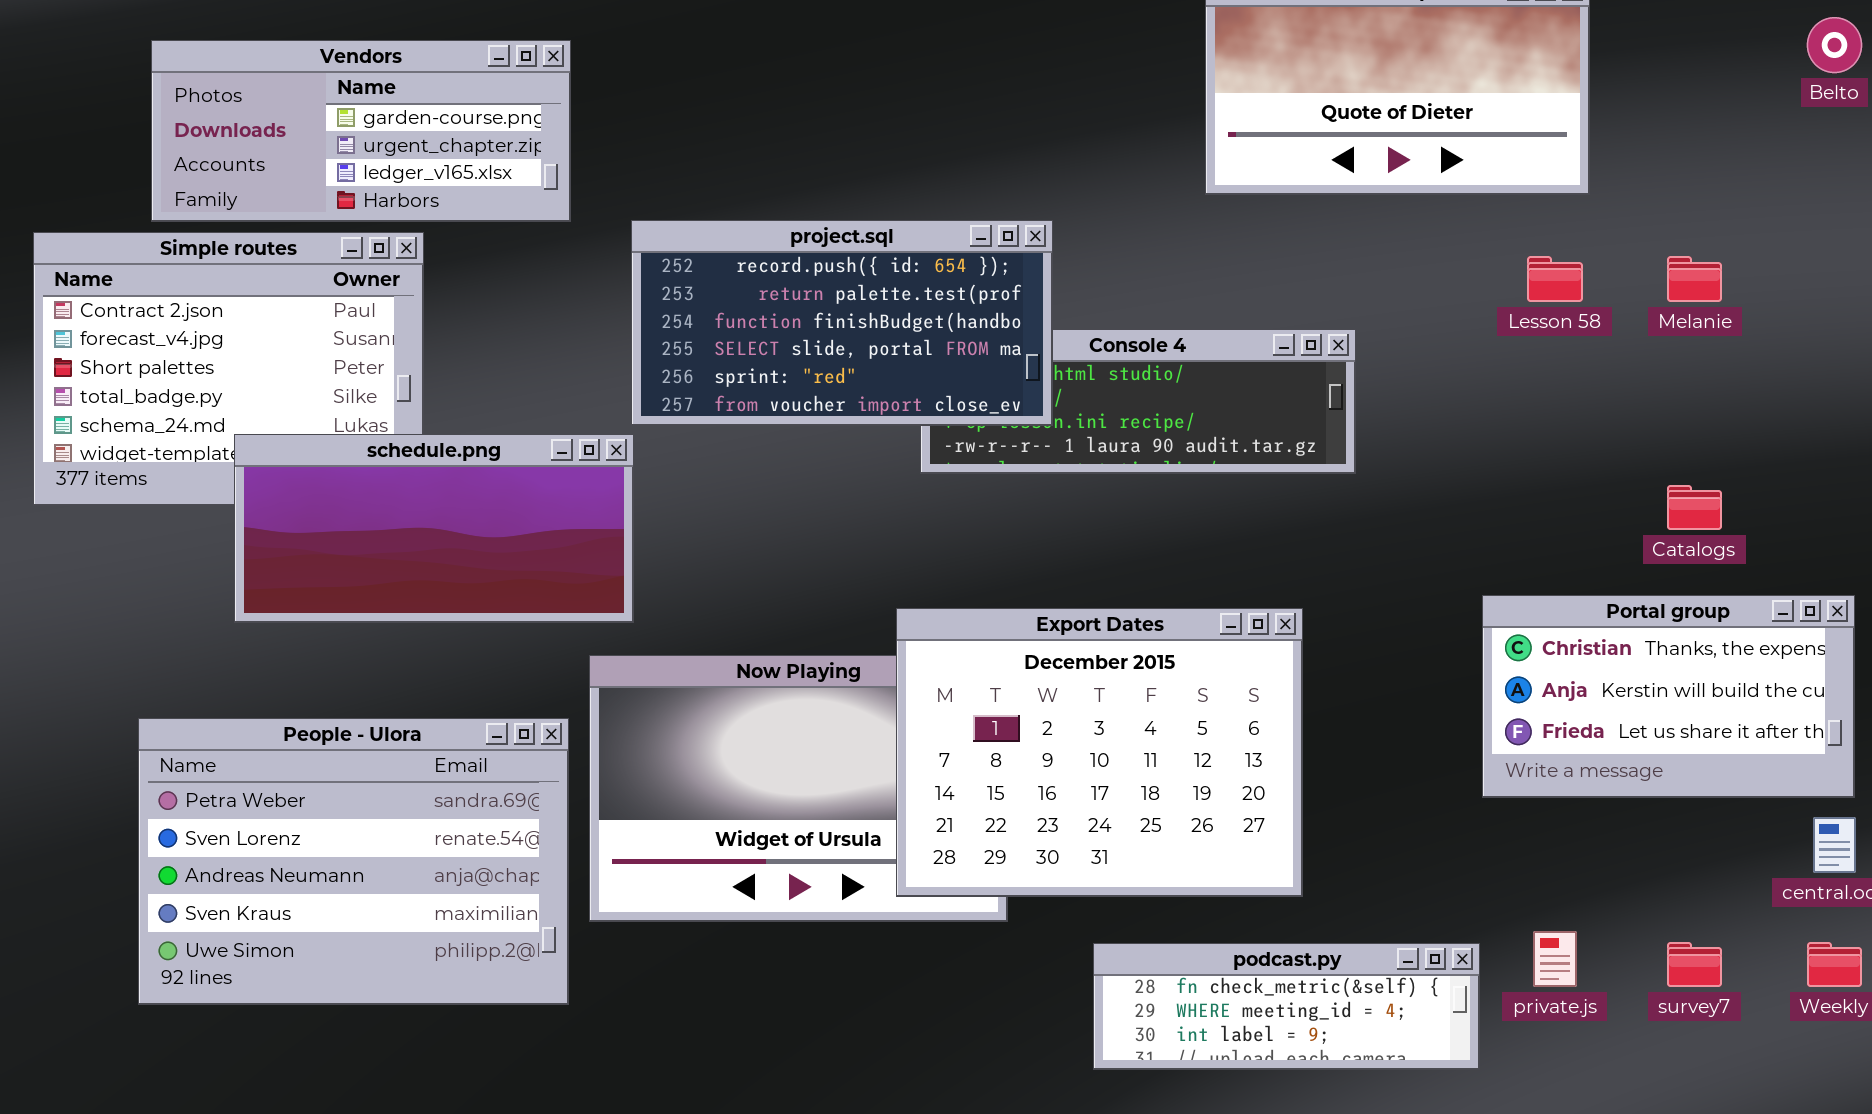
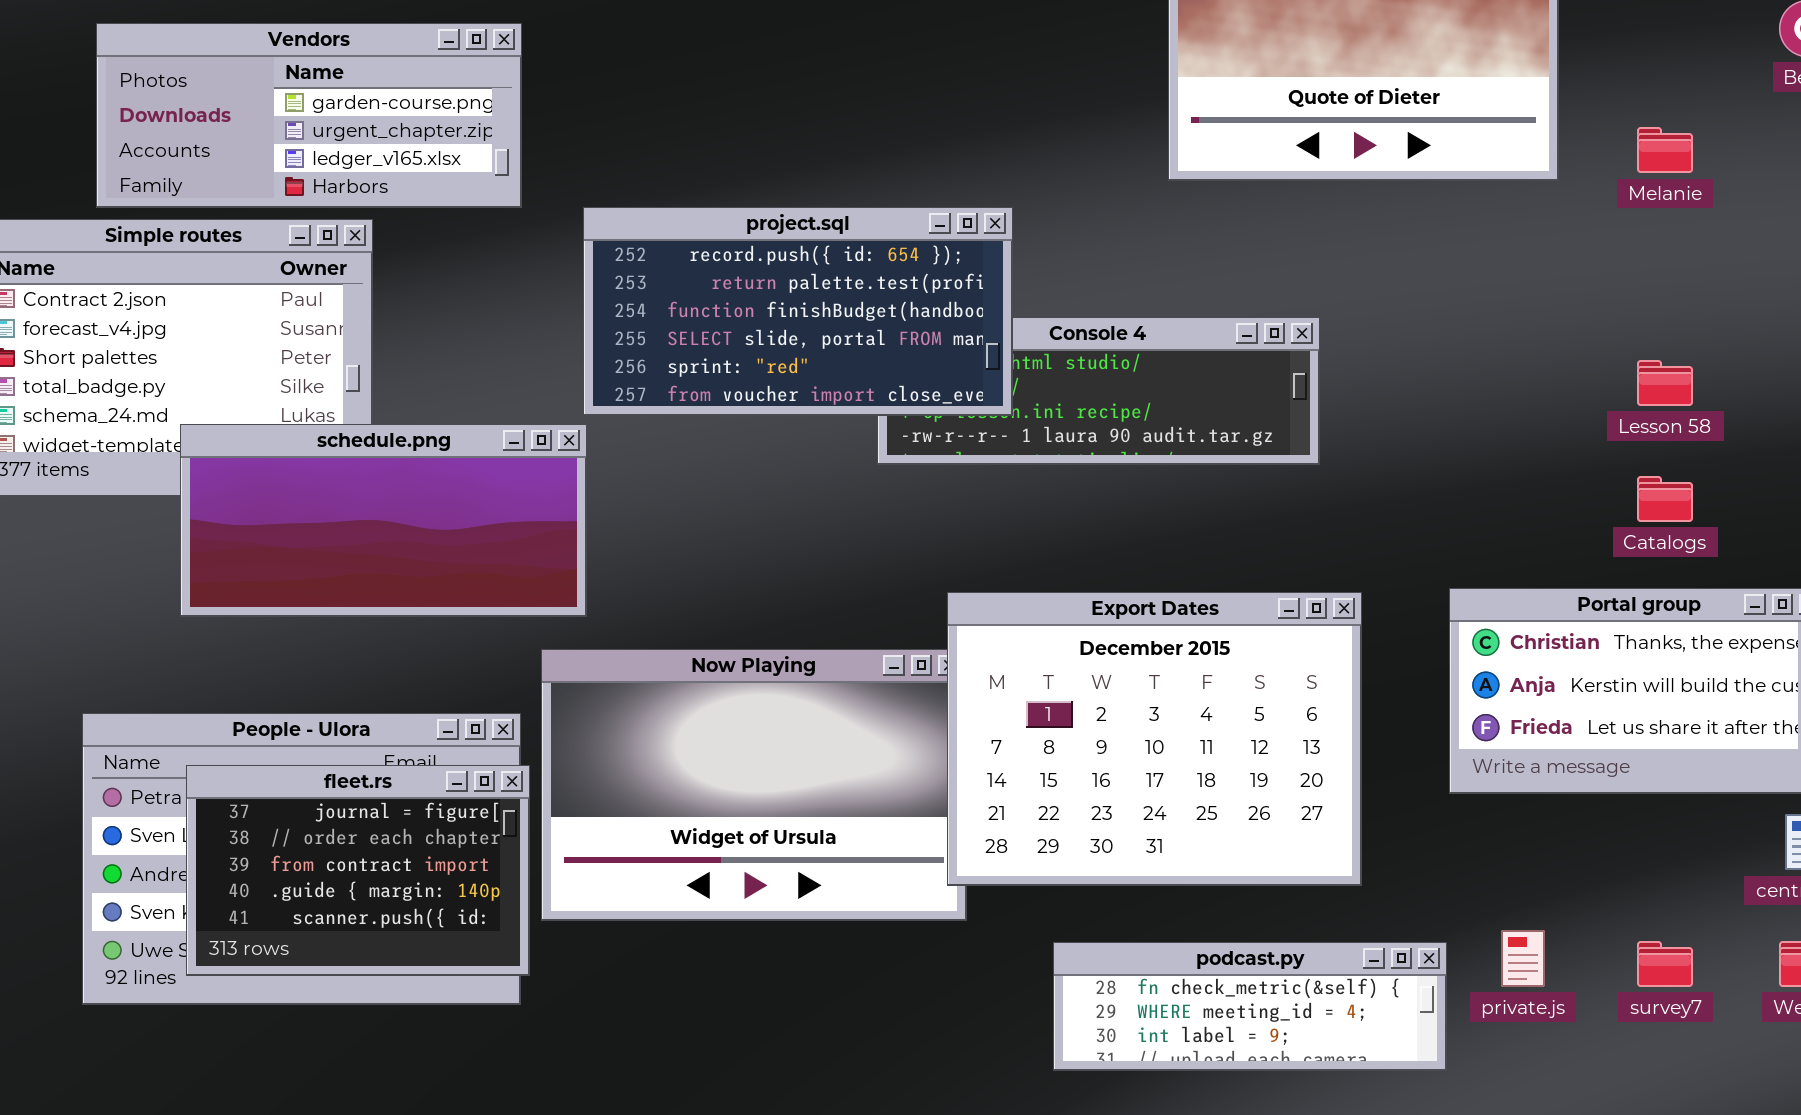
Lesson 58: [1527,256,1583,302] -> [1637,360,1693,406], moved
Melanie: [1667,256,1722,302] -> [1637,127,1693,173], moved
Export Dates: [896,608,1303,897] -> [947,592,1362,886], moved
fleet.rs: none -> [186,765,530,976], opened

